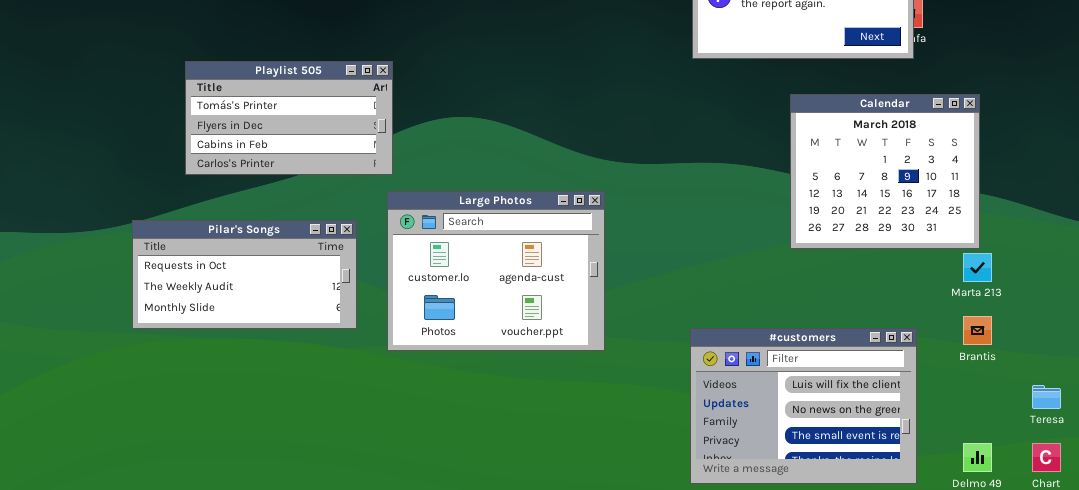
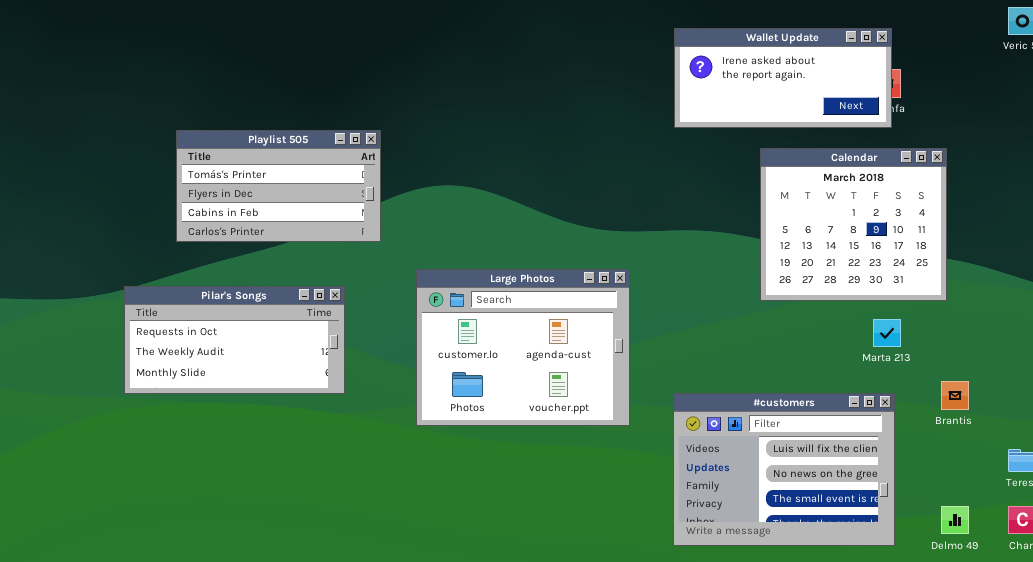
Calendar: [790,94,980,249] -> [760,148,947,301], moved
Large Photos: [387,191,605,351] -> [416,269,630,426], moved
Marta 213: [963,253,992,282] -> [873,319,901,347], moved

